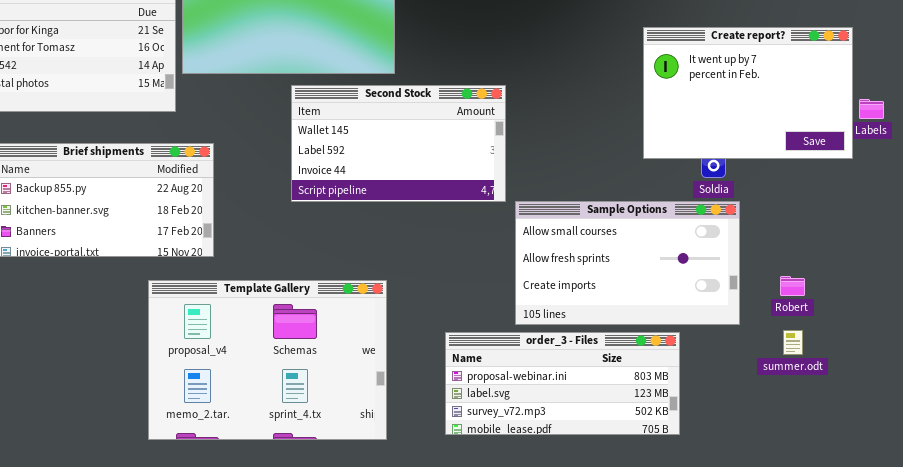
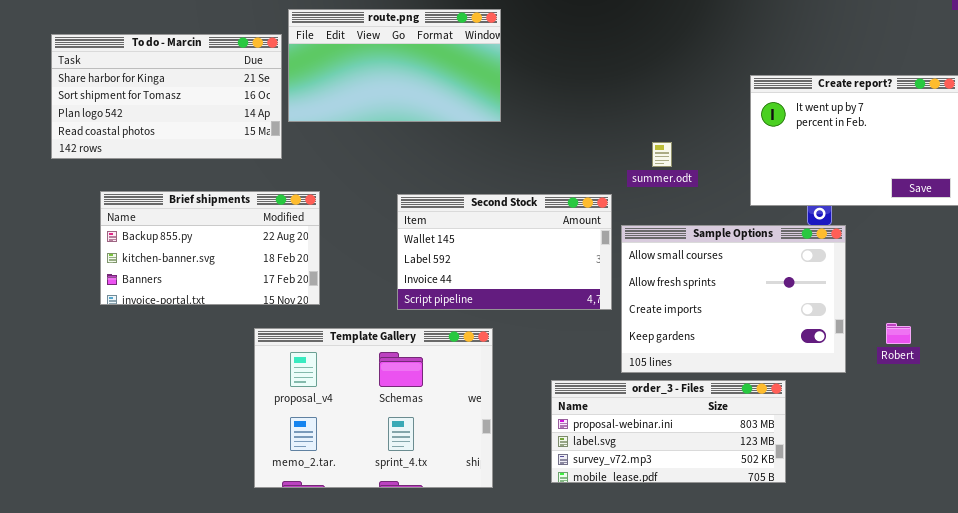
Second Stock: [291,85,506,202] -> [397,194,612,310], moved
Sample Options: [515,201,740,325] -> [621,225,846,373], resized
summer.odt: [783,330,803,355] -> [652,142,672,167], moved

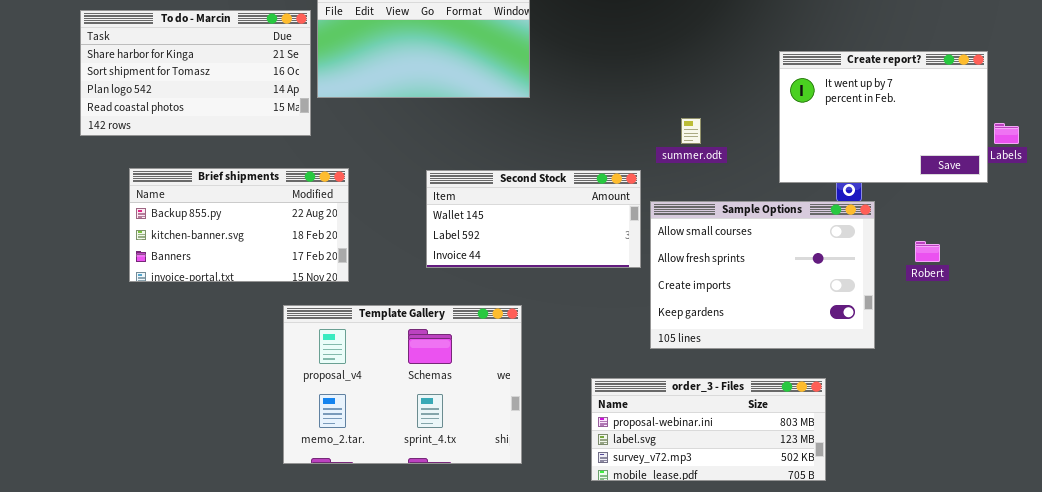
Second Stock: [397,194,612,310] -> [426,170,641,268], resized
Robert: [886,323,911,344] -> [915,241,940,262], moved
order_3 - Files: [551,380,786,483] -> [591,378,826,481], moved

